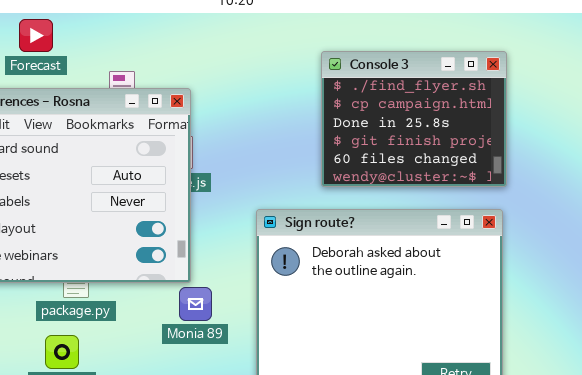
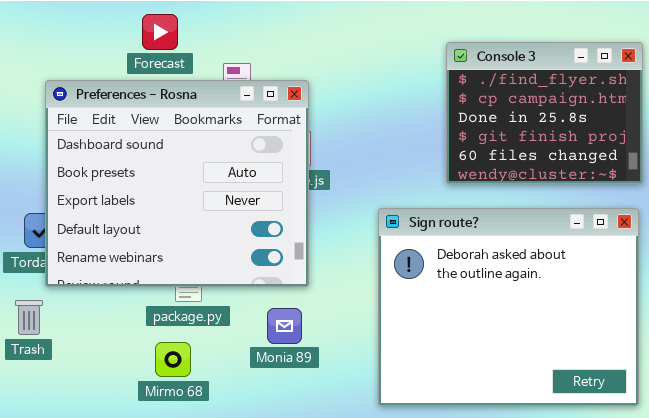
Forecast: [19,19,53,52] -> [142,14,178,50], moved
Monia 89: [179,287,212,321] -> [267,308,302,344], moved

